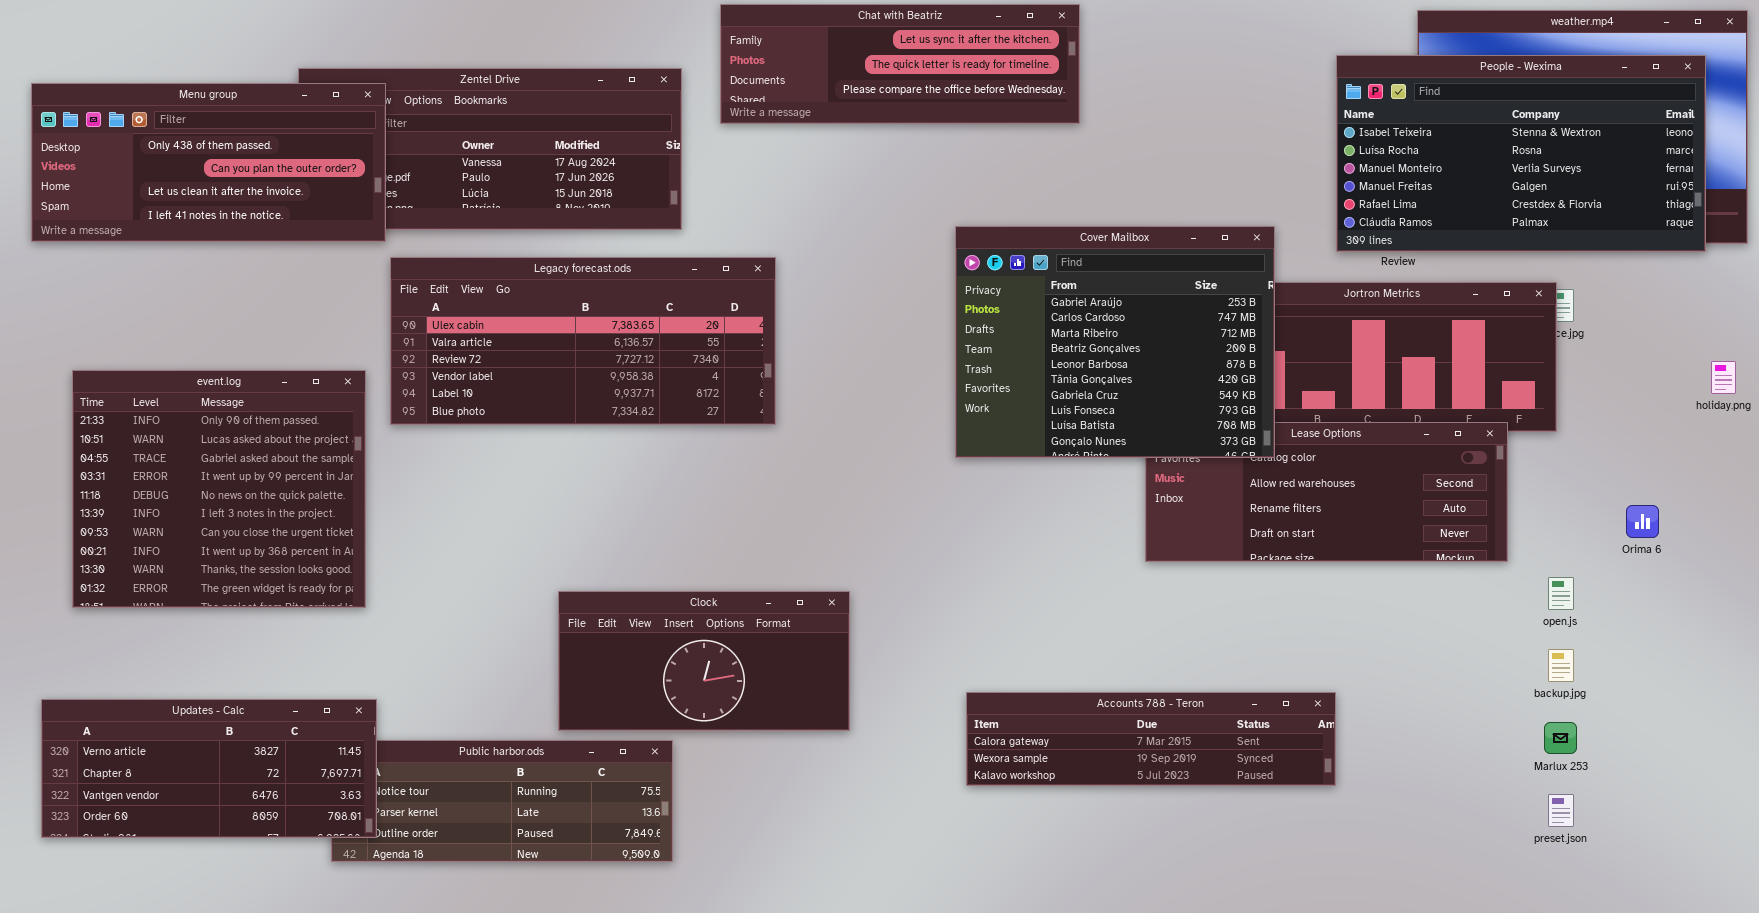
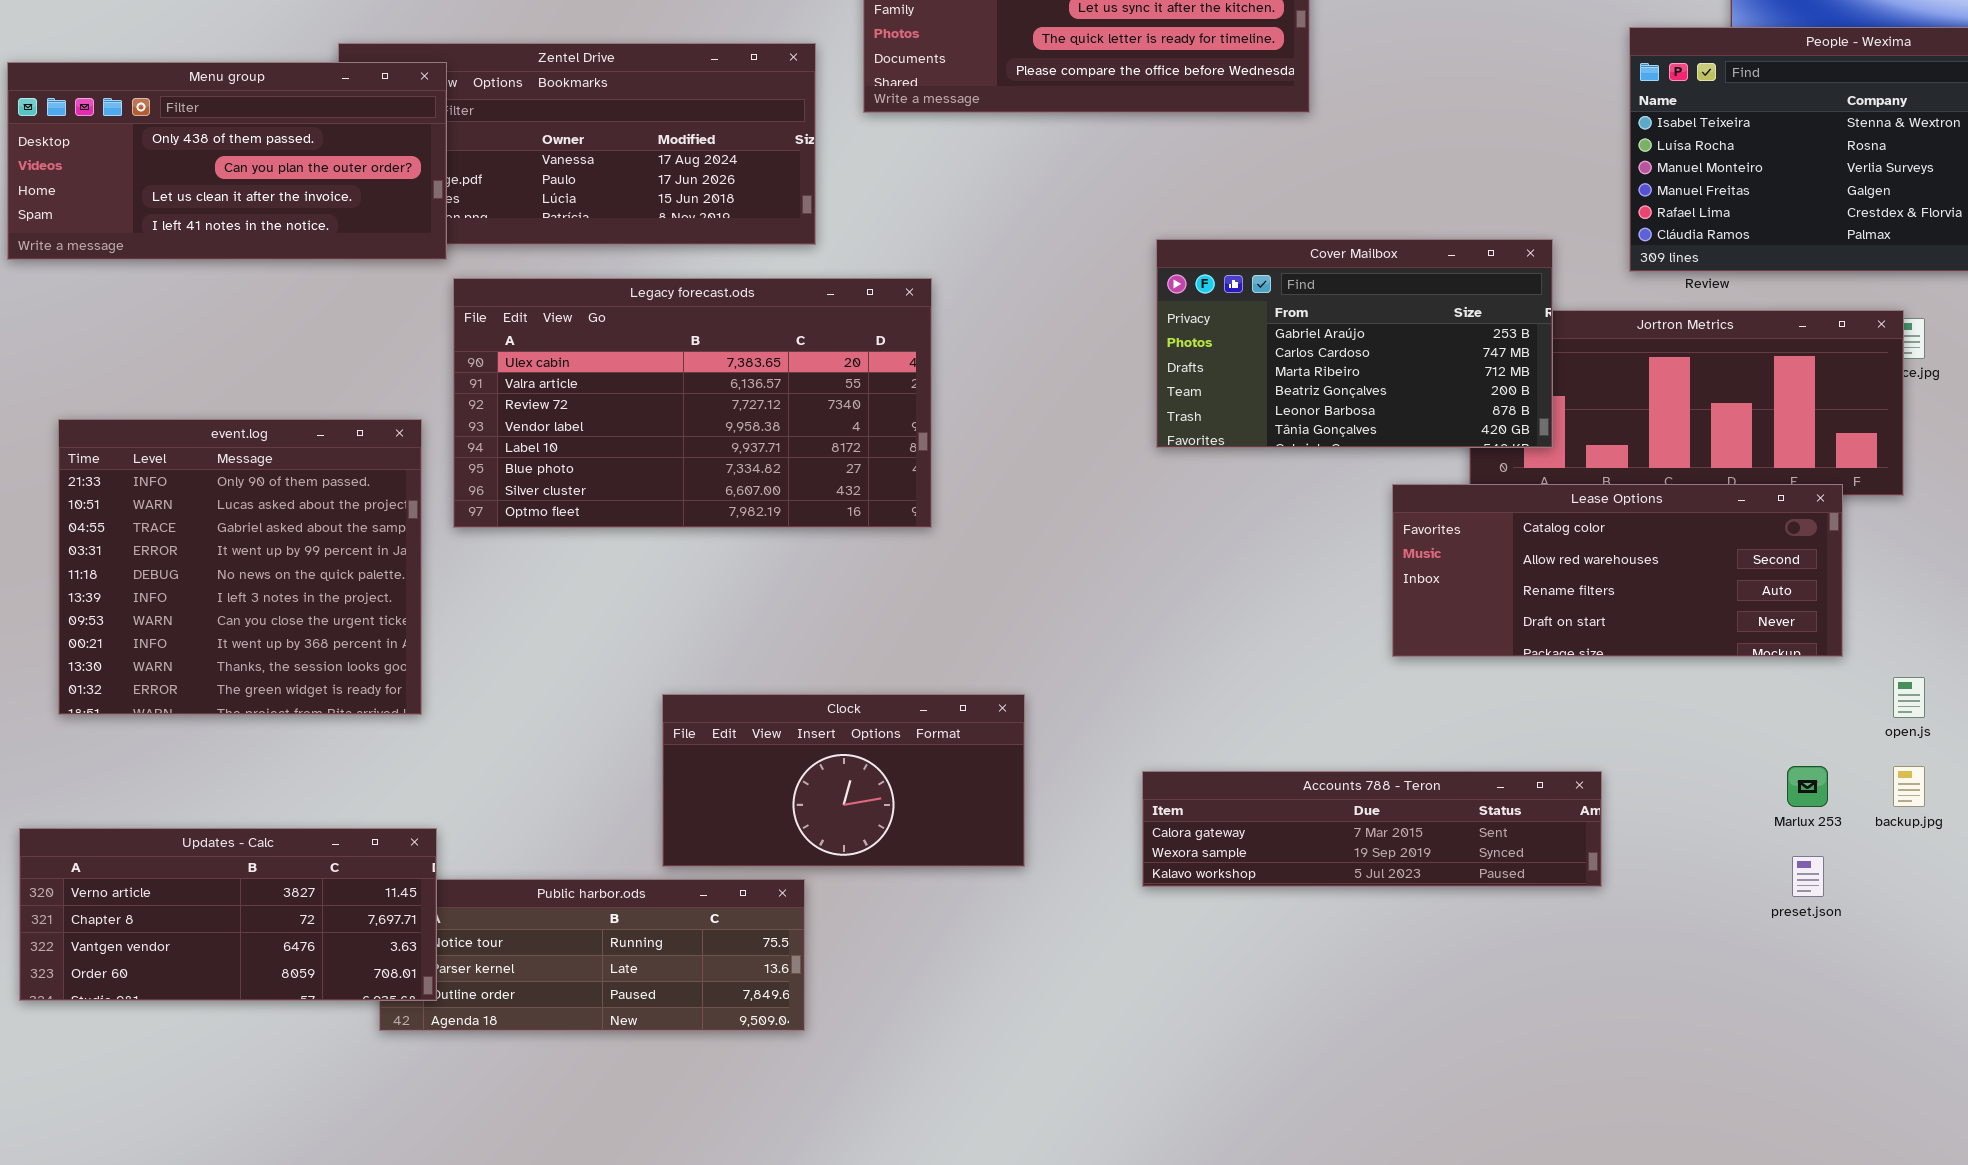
Cover Mailbox: [955,226,1275,458] -> [1156,239,1553,448], resized
Legacy forecast.ods: [390,257,776,425] -> [453,278,932,528], resized
Accounts 788 - Teron: [966,692,1336,786] -> [1142,771,1602,887], moved
Marlux 253: [1544,722,1577,754] -> [1787,766,1828,807], moved
preset.json: [1548,794,1574,827] -> [1792,856,1824,897], moved

